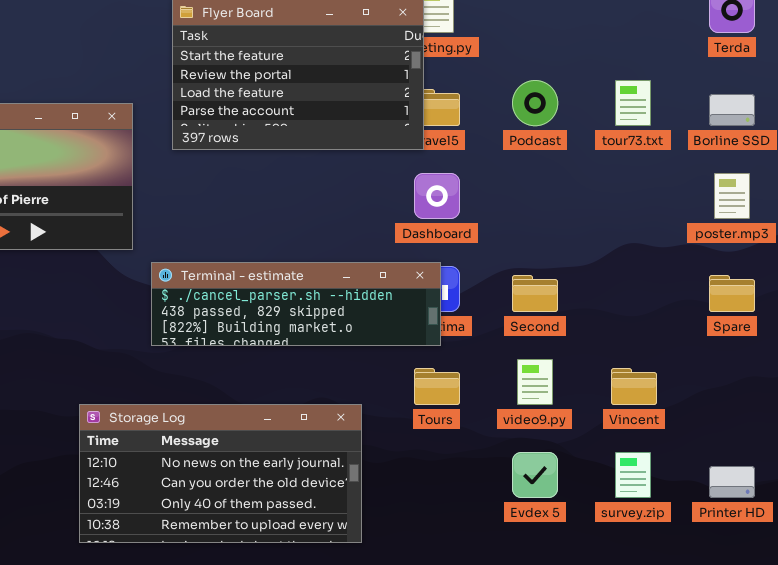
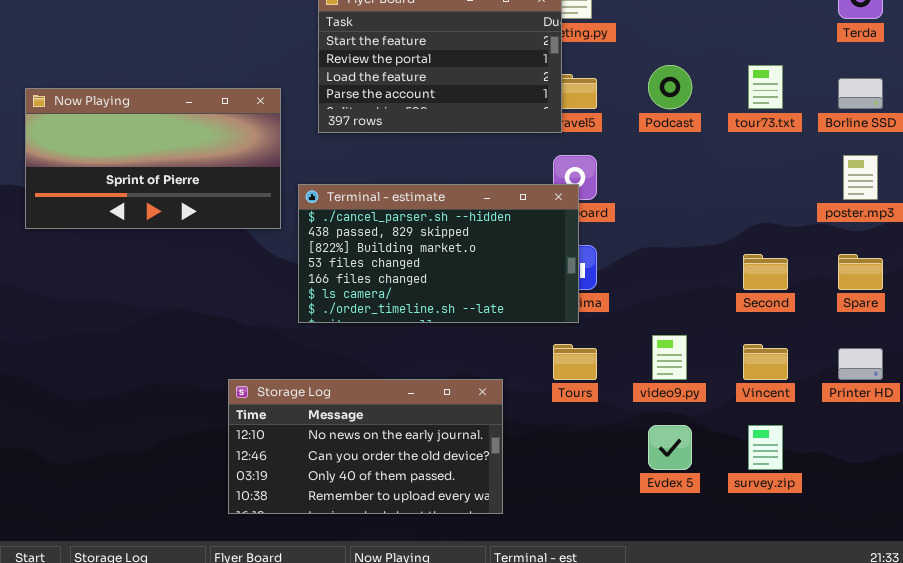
Terminal - estimate: [151,262,441,346] -> [298,184,579,323], resized
Second: [512,275,558,312] -> [743,254,788,290], moved
Printer HD: [709,466,755,498] -> [838,348,883,380], moved

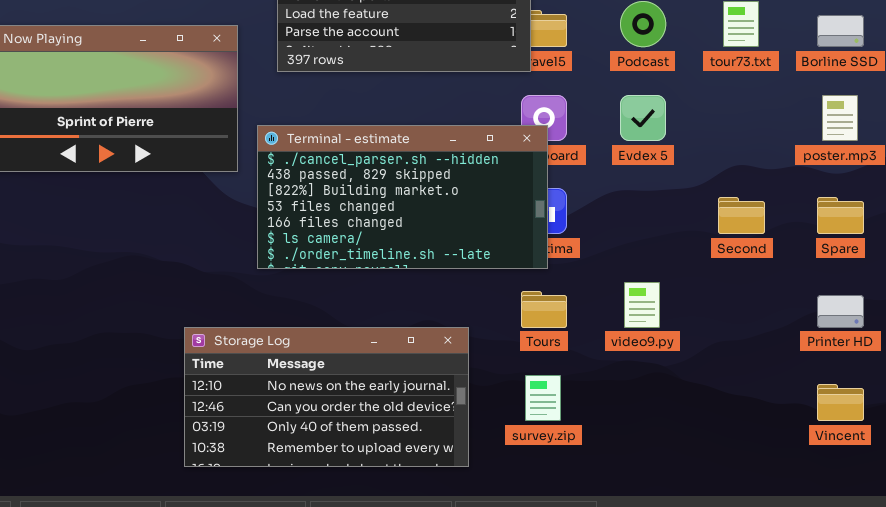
Vincent: [743,344,788,380] -> [817,384,864,421], moved
Evdex 5: [648,425,692,470] -> [620,95,666,141], moved
survey.zip: [748,425,783,470] -> [525,375,561,421], moved

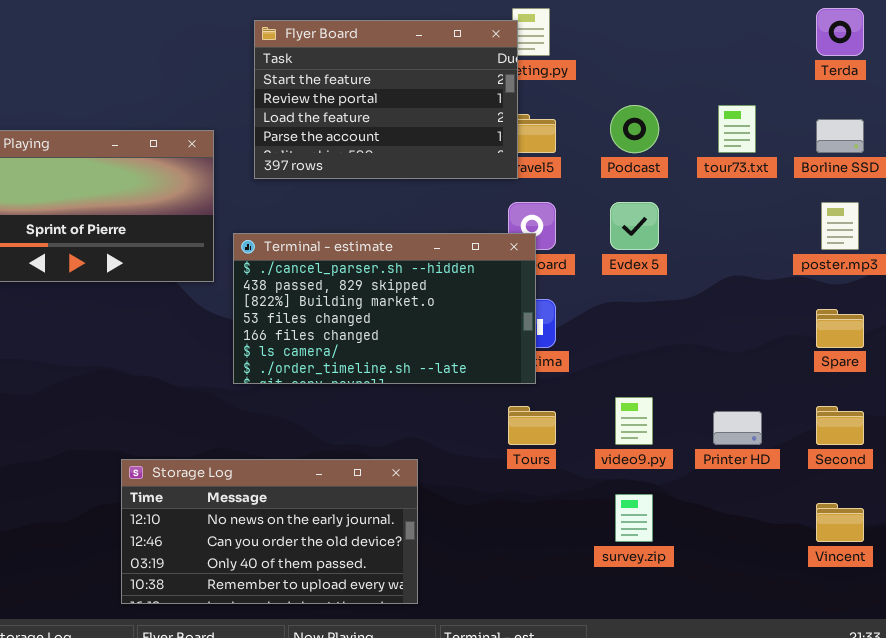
Second: [718,197,765,234] -> [816,406,864,445], moved
Printer HD: [817,295,864,328] -> [713,411,762,445], moved
Storage Log: [184,327,469,467] -> [121,459,418,604], moved
survey.zip: [525,375,561,421] -> [615,494,653,542], moved

